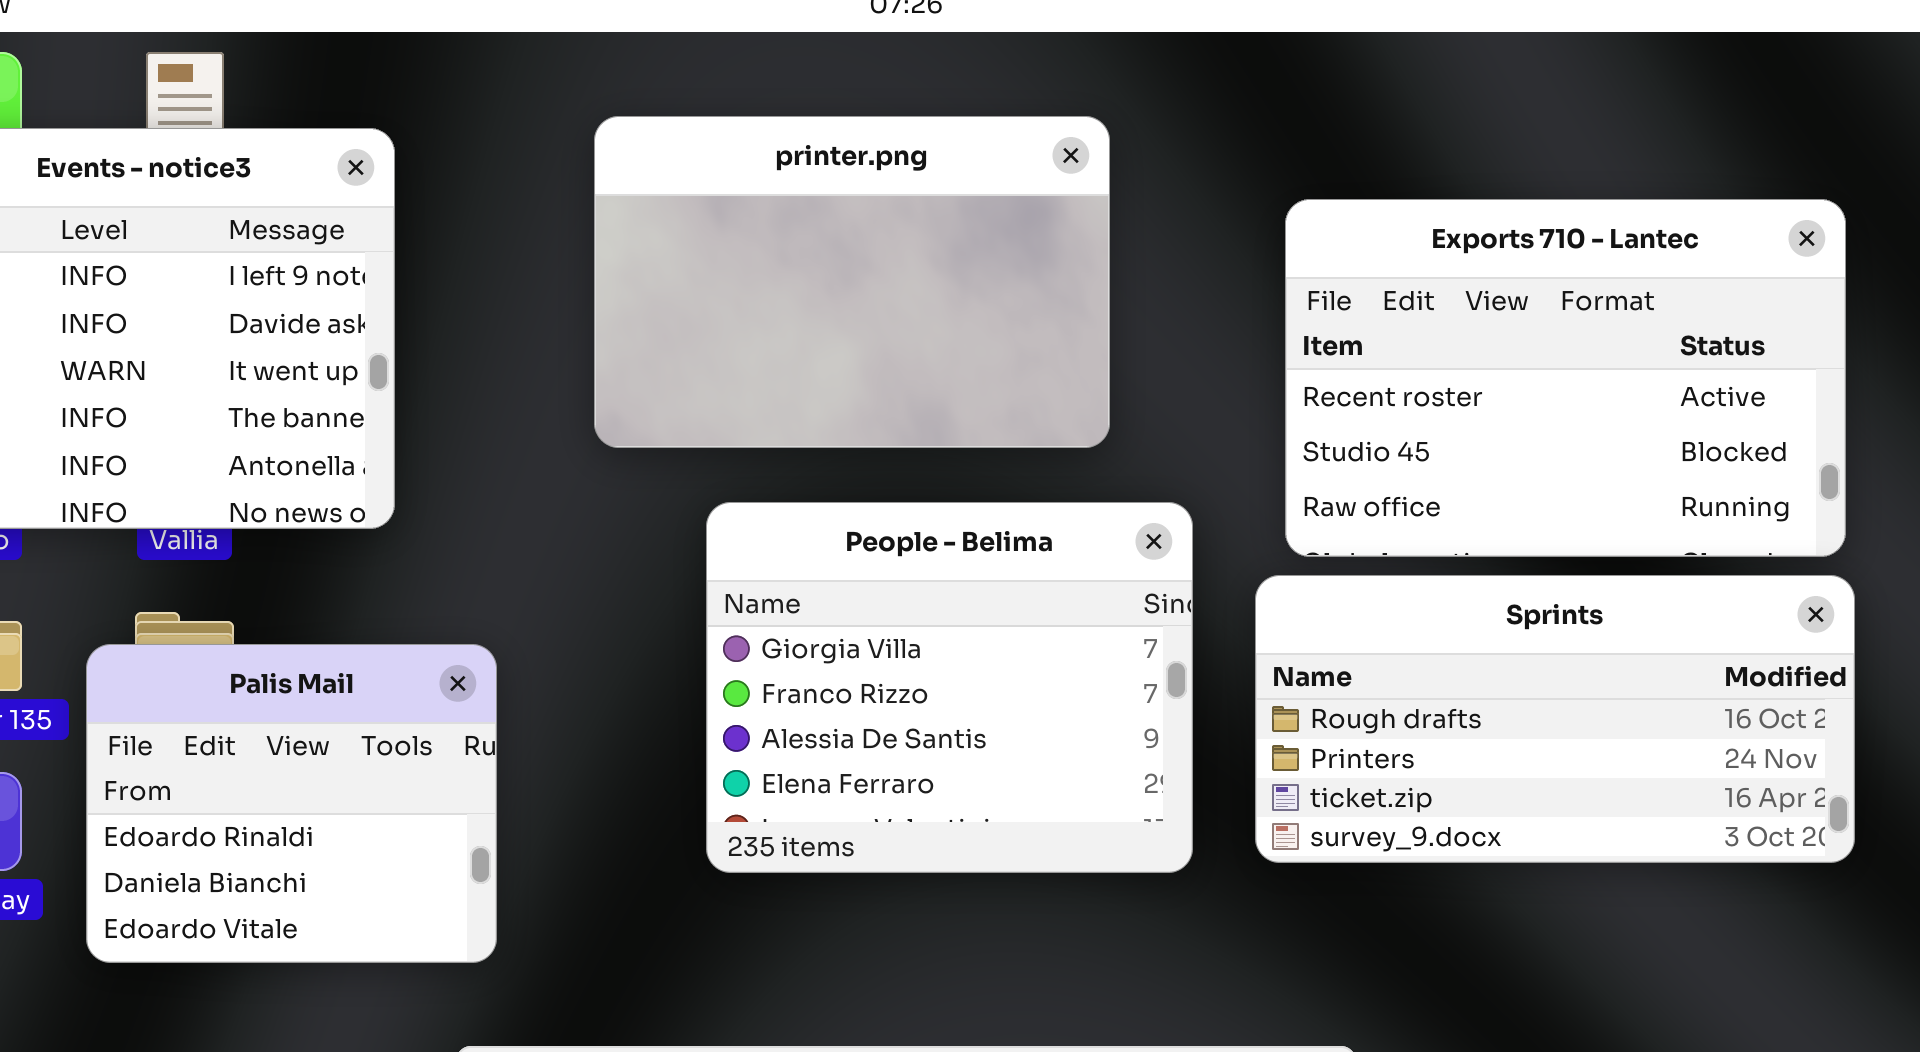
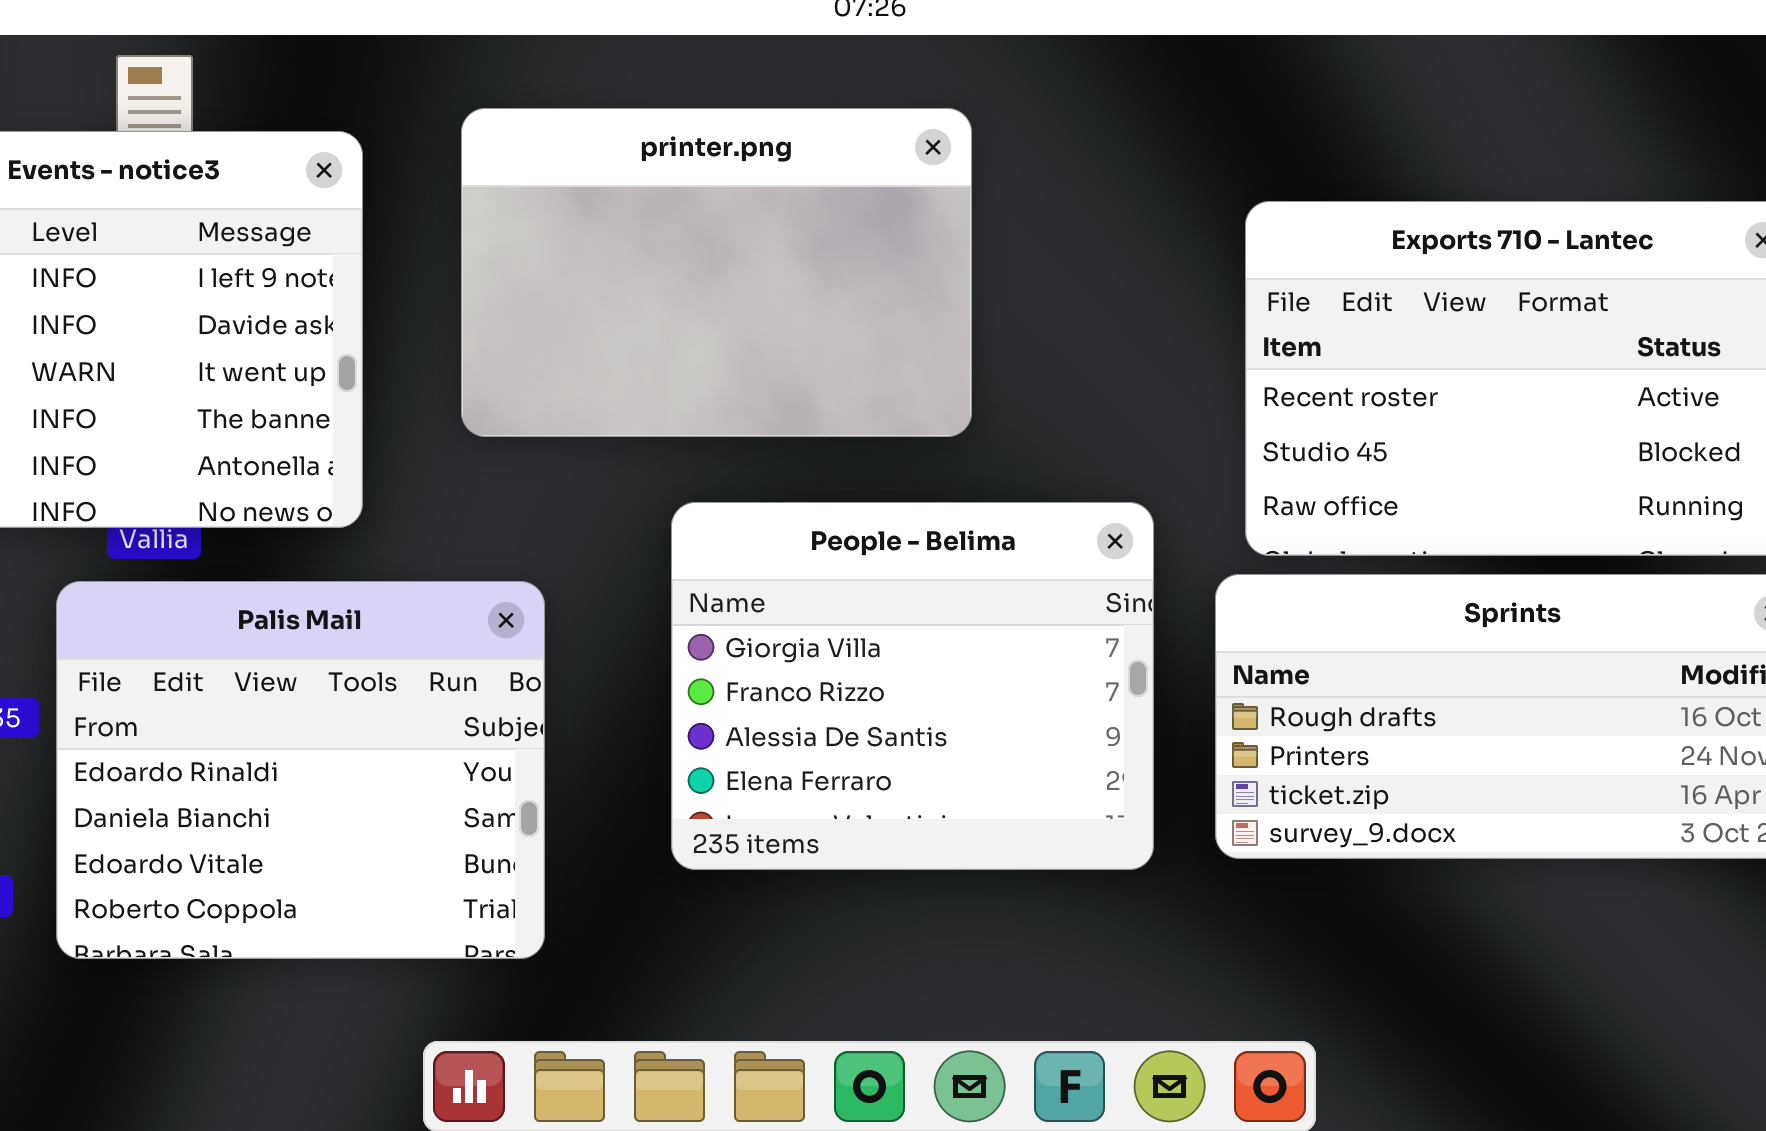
printer.png: [594,116,1110,448] -> [461,108,972,437], moved
Palis Mail: [86,644,497,963] -> [56,581,545,959], resized

